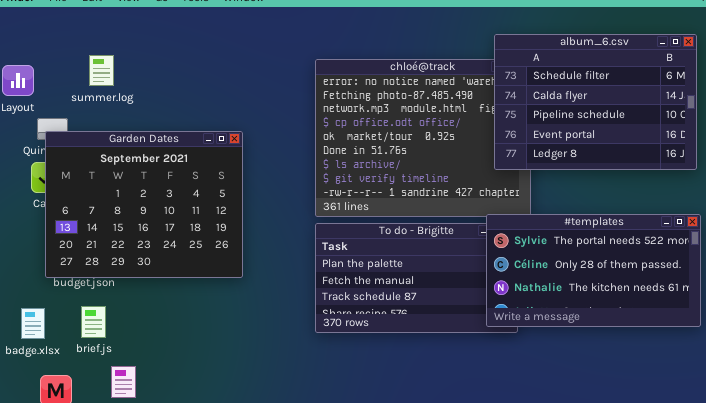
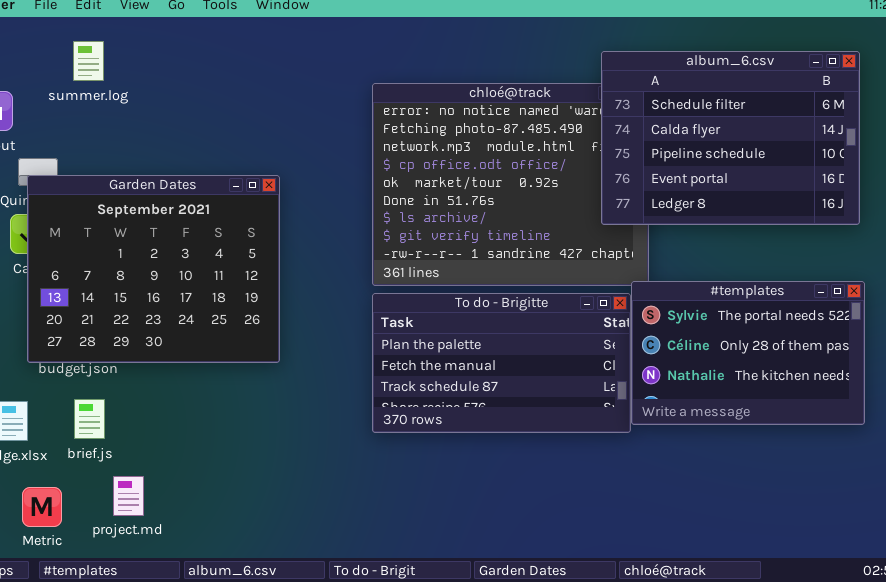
summer.log: [89,55,114,86] -> [73,41,104,81], moved
#templates: [486,214,701,327] -> [631,281,865,425], resized

